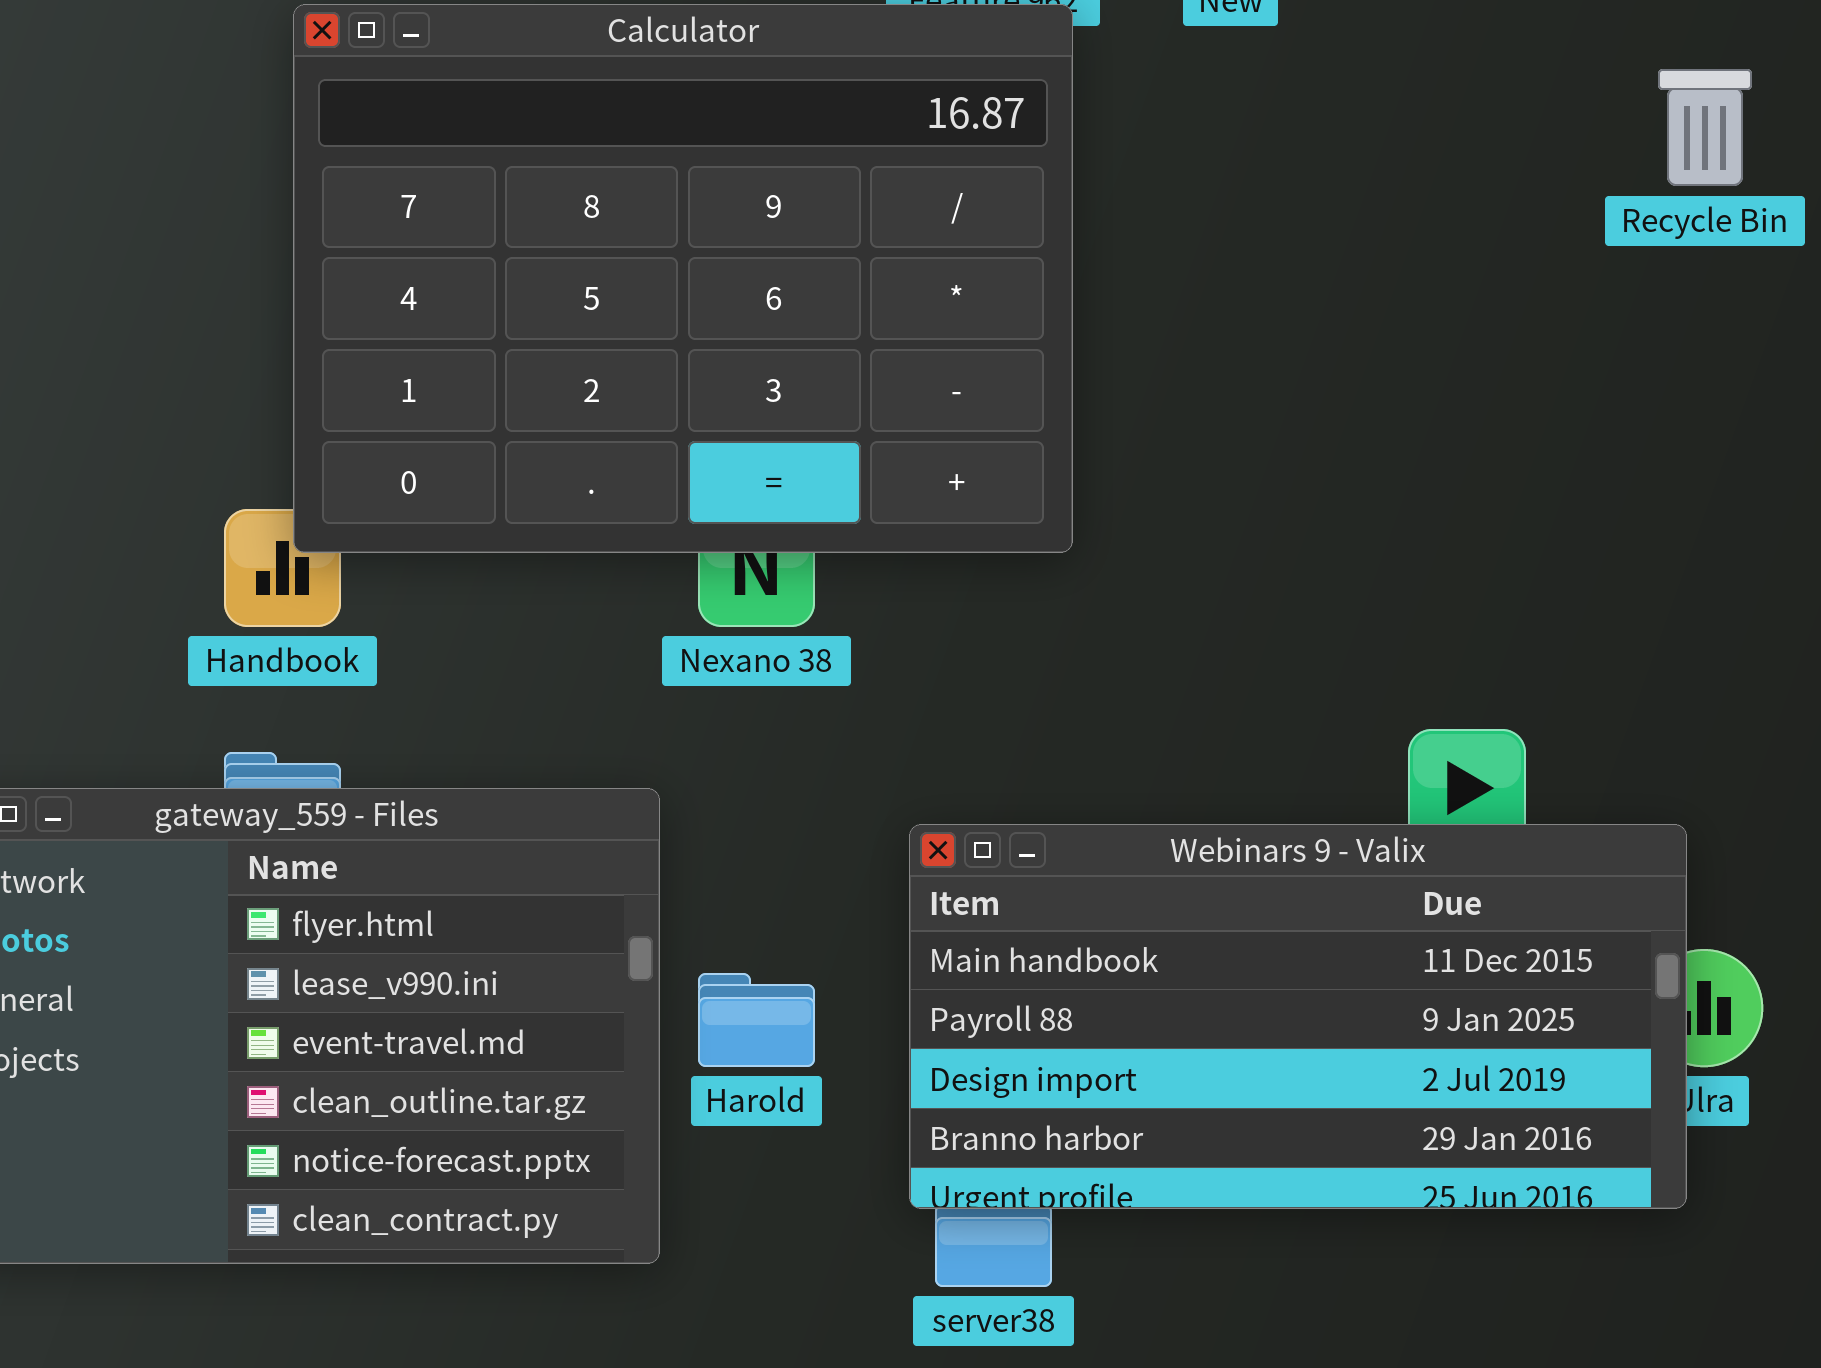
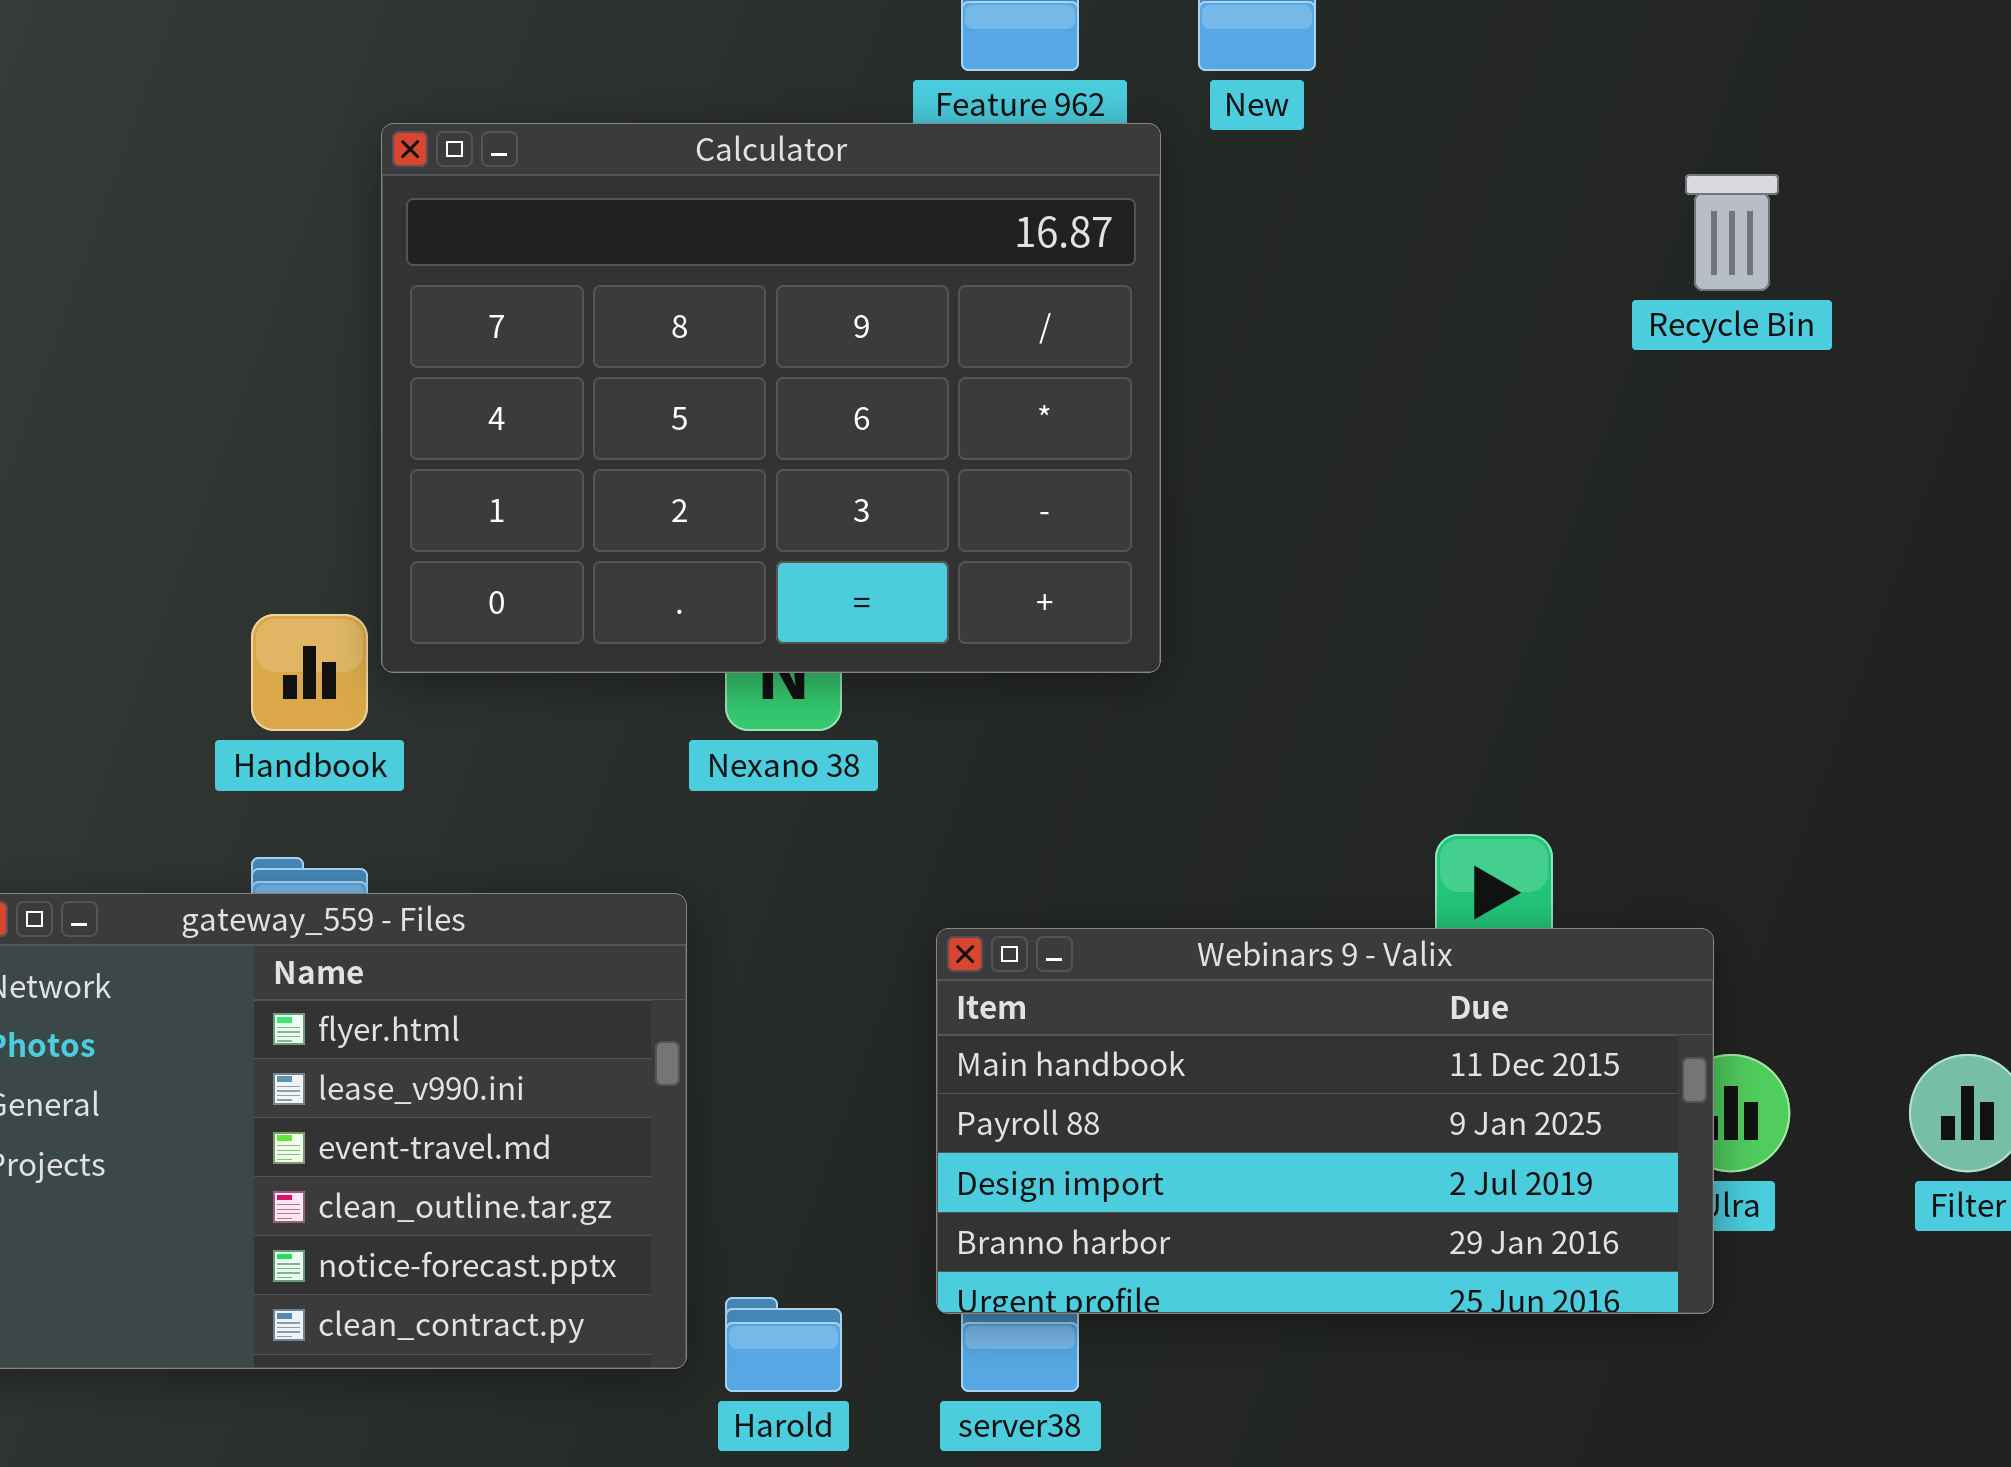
Calculator: [293,4,1073,553] -> [381,123,1161,673], moved
Harold: [698,973,815,1067] -> [725,1297,842,1392], moved

